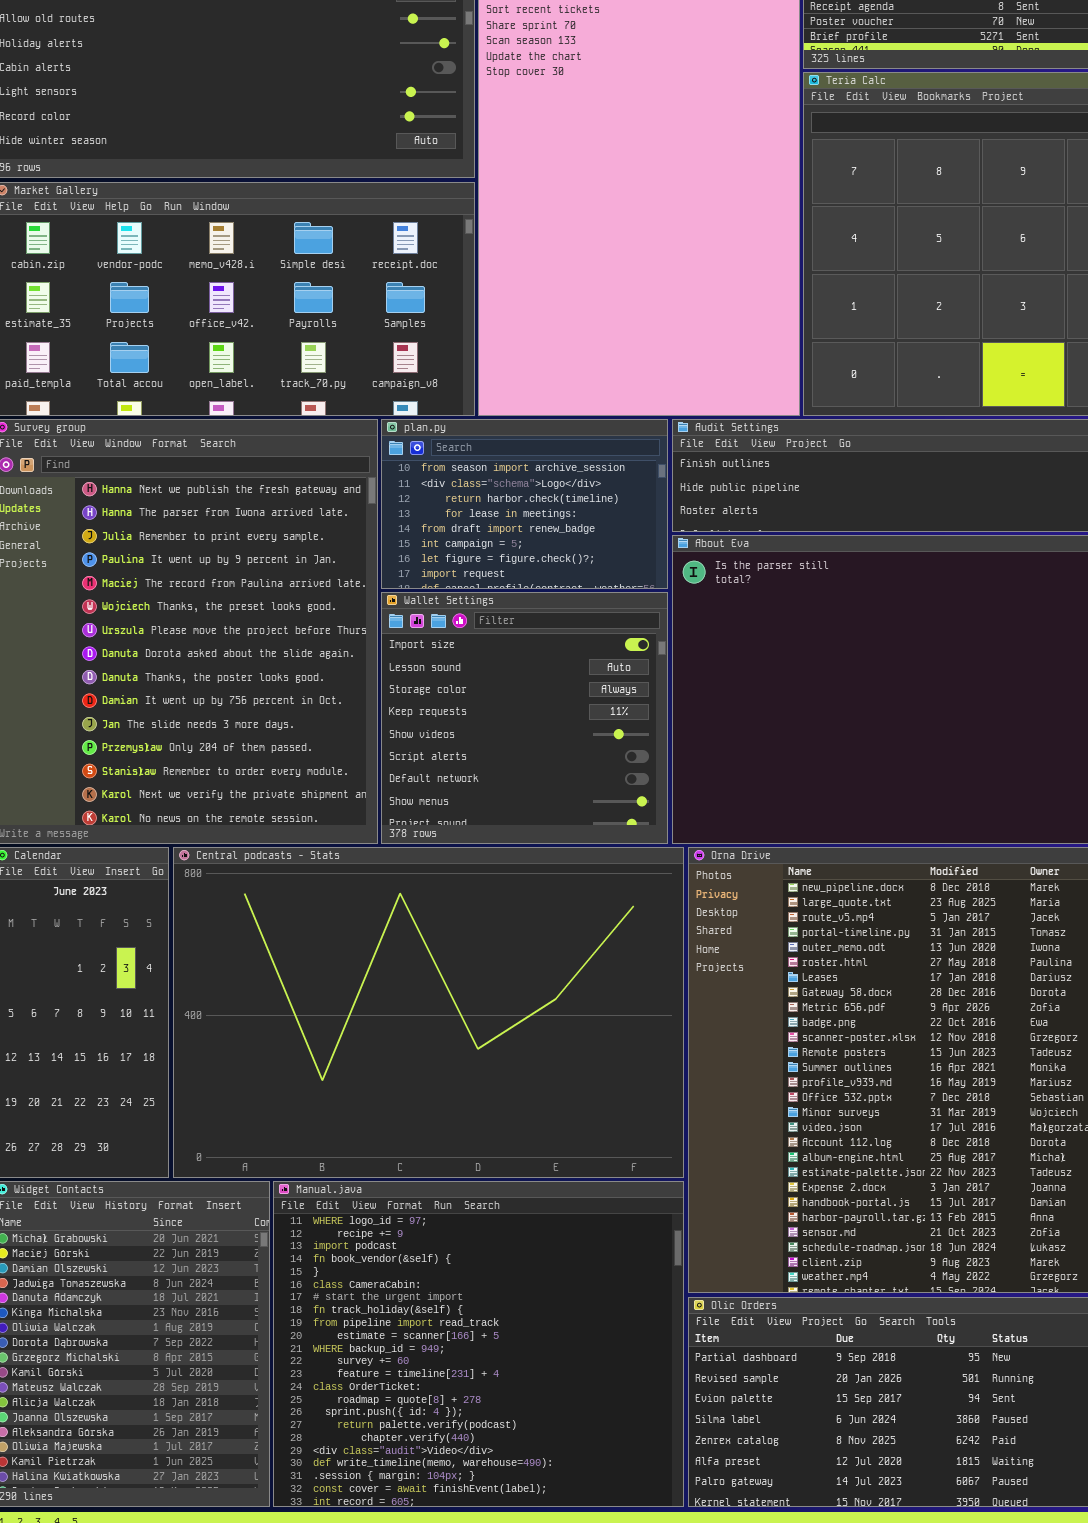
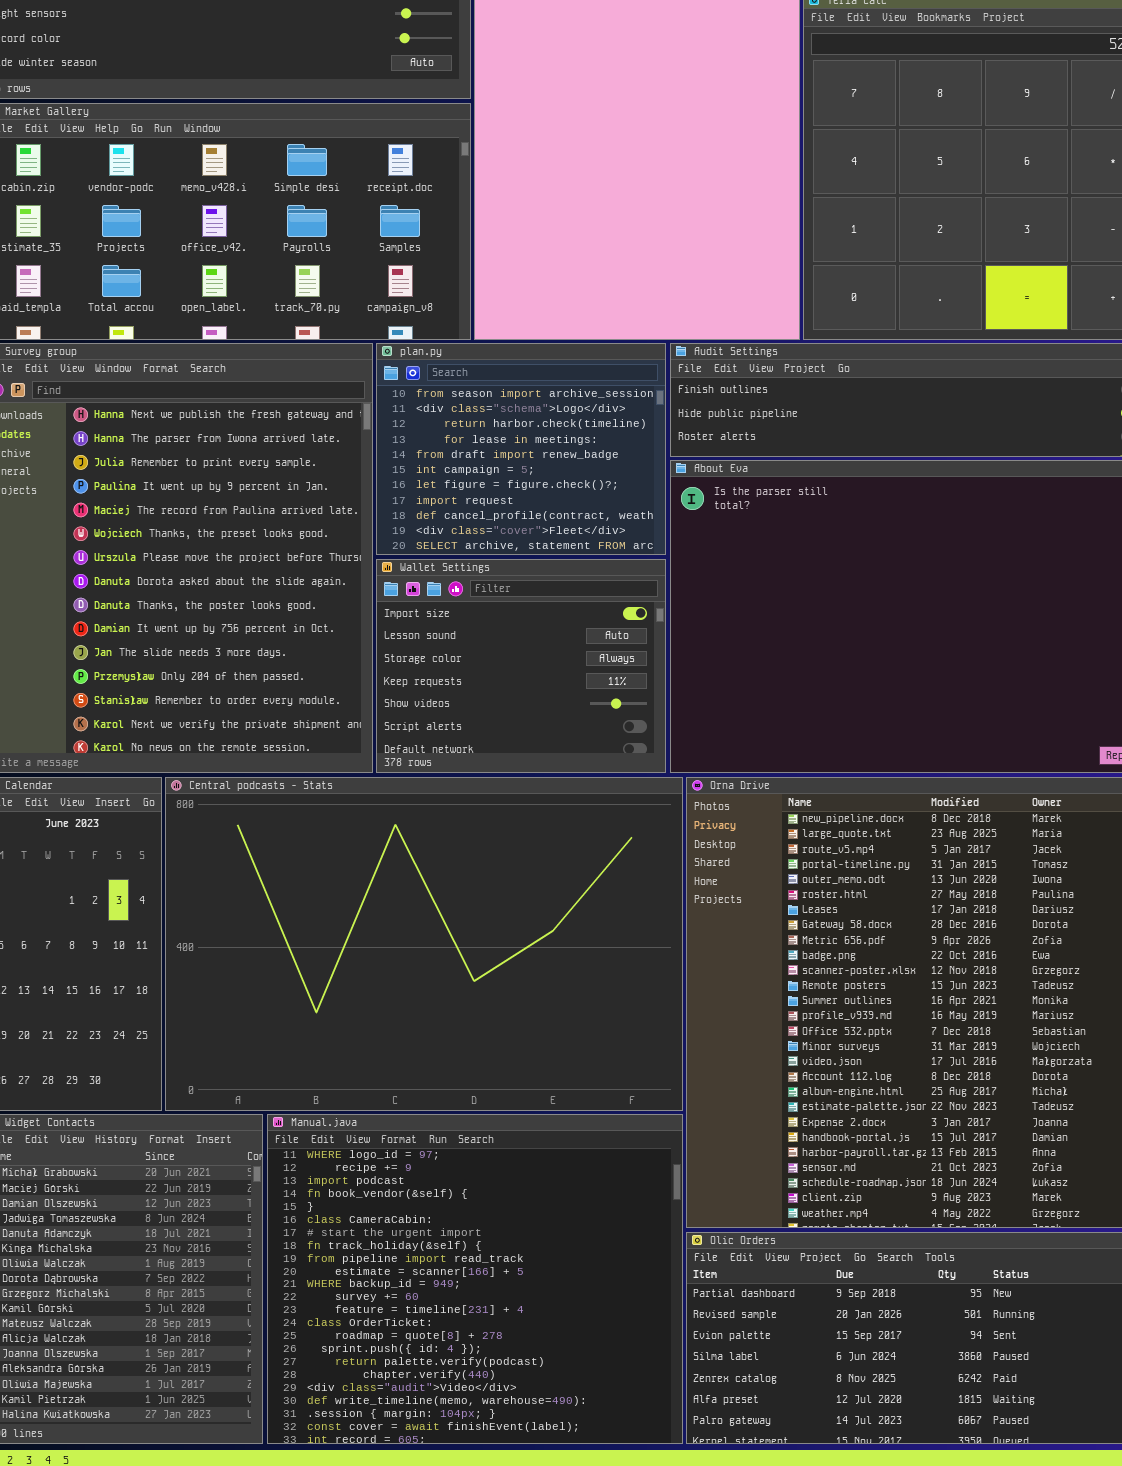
plan.py: [381,419,668,589] -> [376,343,666,555], resized
Wallet Settings: [381,592,668,844] -> [376,559,666,773], resized

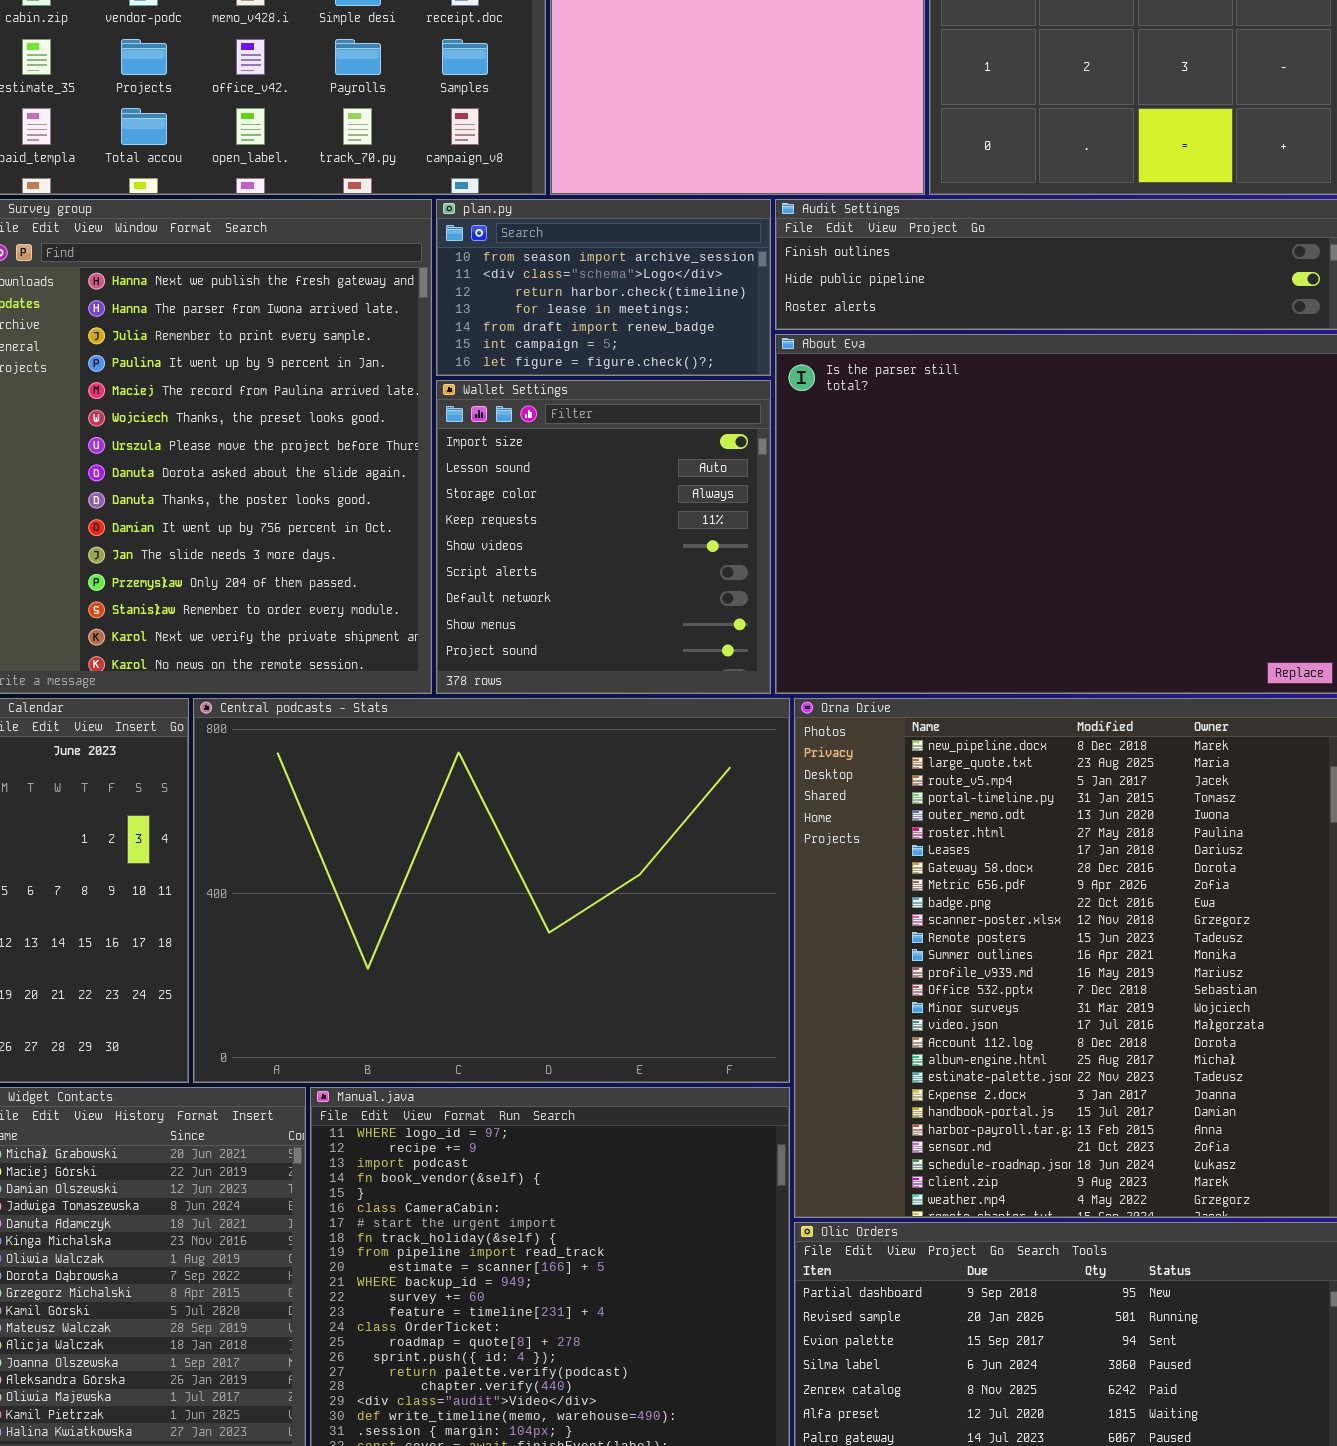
plan.py: [376,343,666,555] -> [436,199,771,376], resized
Wallet Settings: [376,559,666,773] -> [436,380,771,694], resized

